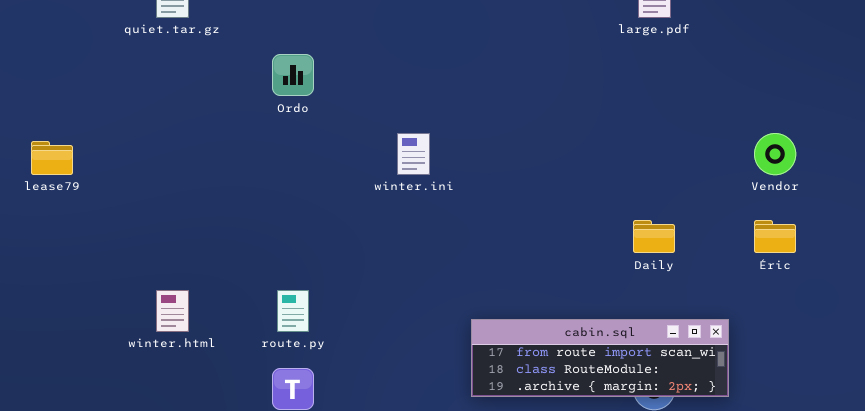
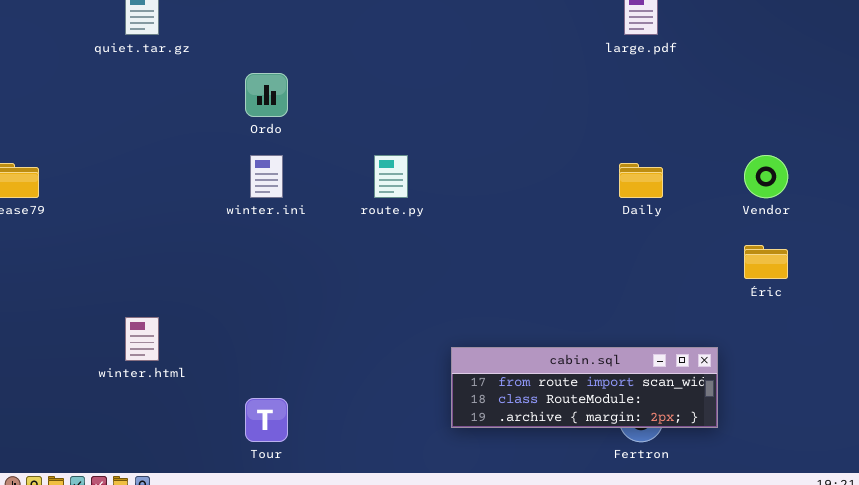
winter.ini: [397,133,430,175] -> [250,155,283,198], moved
Daily: [633,220,675,253] -> [619,163,663,198], moved
route.py: [277,290,309,332] -> [374,155,408,198], moved

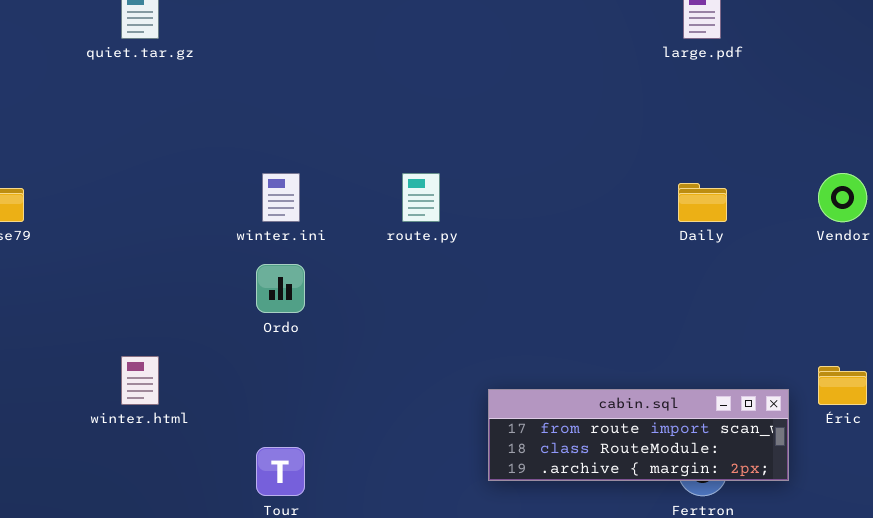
Ordo: [245,73,288,117] -> [256,264,305,313], moved
Éric: [744,245,788,279] -> [818,366,867,405], moved

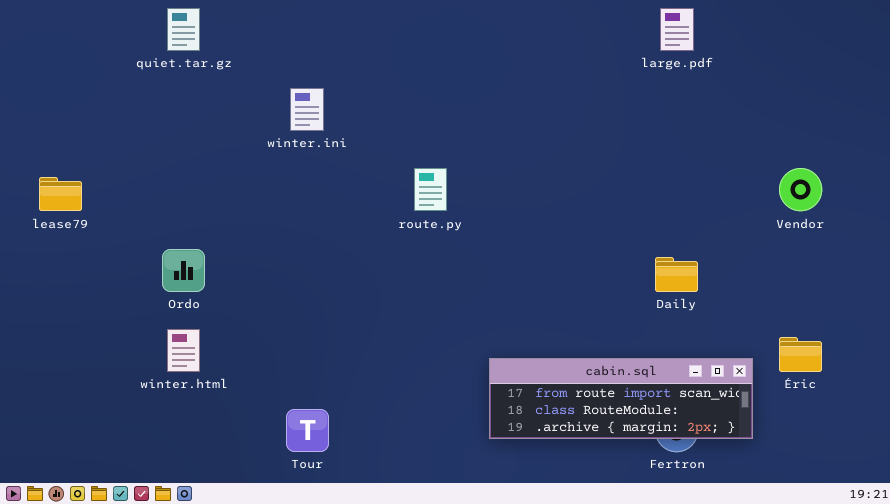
winter.ini: [262,173,300,222] -> [290,88,324,131], moved
Daily: [678,183,727,222] -> [655,257,698,292], moved
Ordo: [256,264,305,313] -> [162,249,205,292], moved

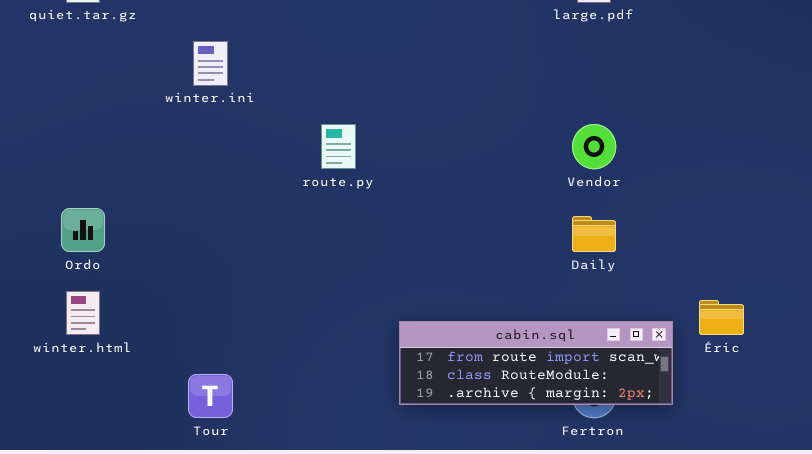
Vendor: [779,168,822,211] -> [572,124,616,169], moved

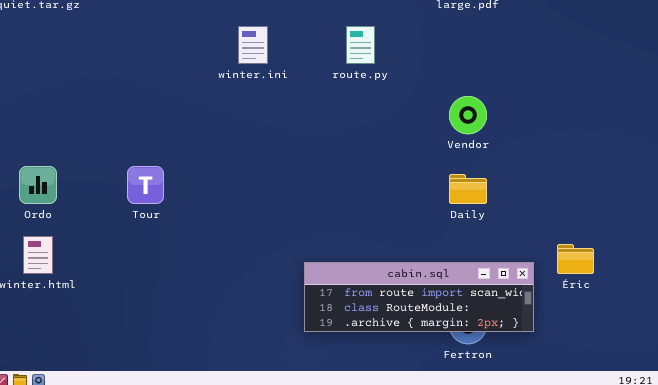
winter.ini: [193,41,228,86] -> [238,26,268,64], moved
route.py: [321,124,356,169] -> [346,26,375,64], moved
Tour: [188,374,233,418] -> [127,166,164,204], moved

